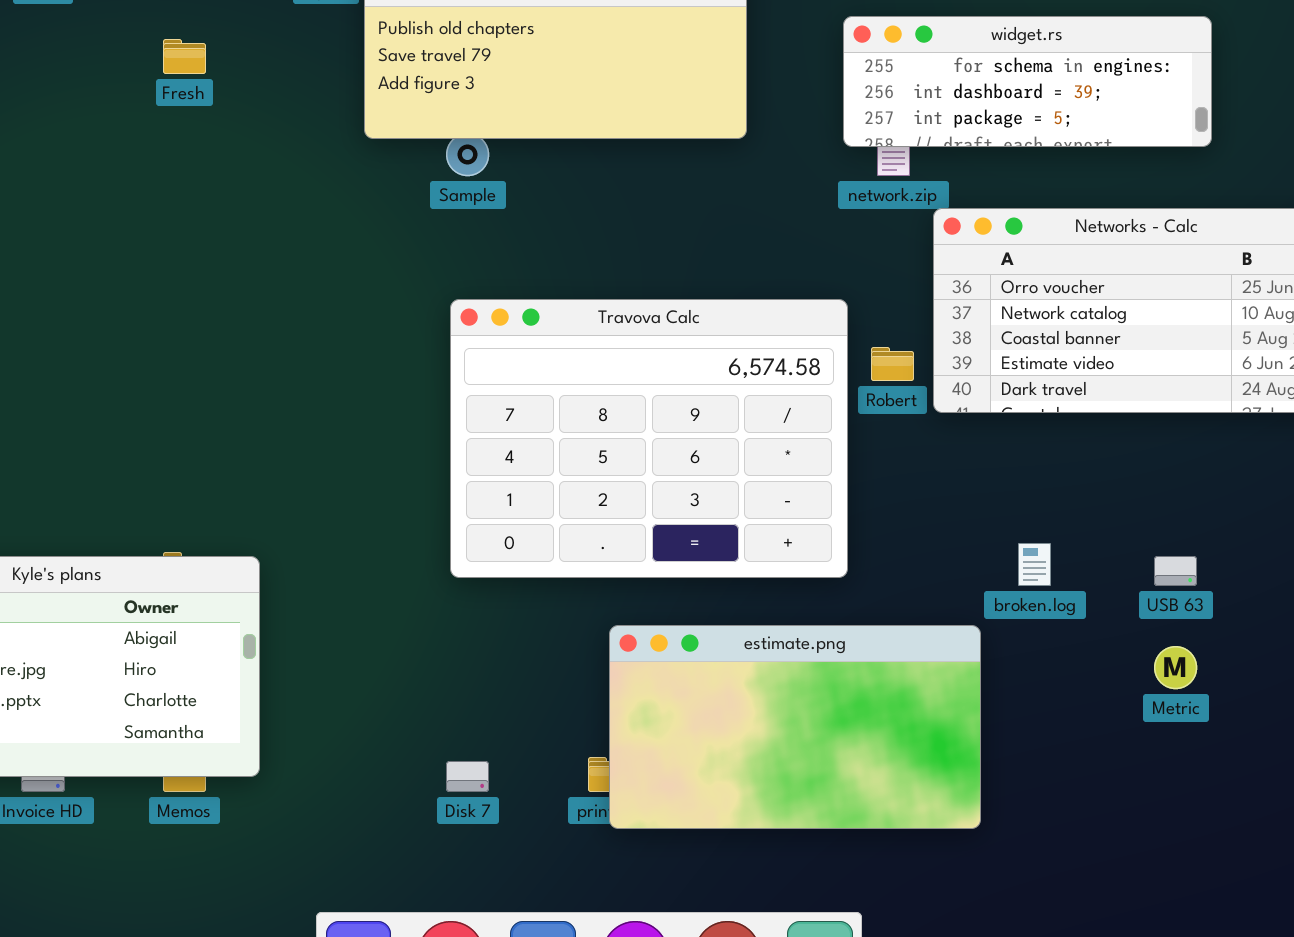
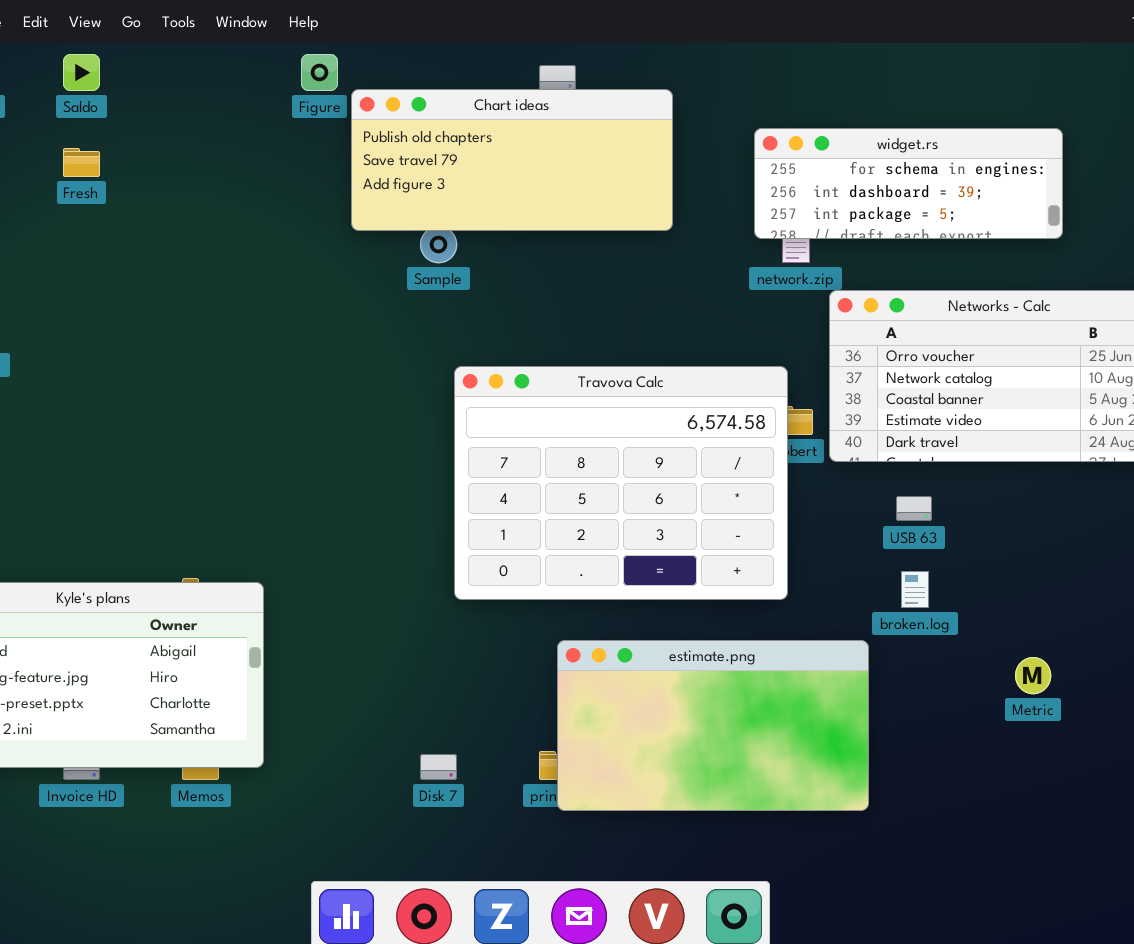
Fresh: [163,39,206,74] -> [63,148,100,177], moved
Travova Calc: [450,299,848,578] -> [454,366,788,600], moved
USB 63: [1154,556,1197,586] -> [896,496,932,521], moved

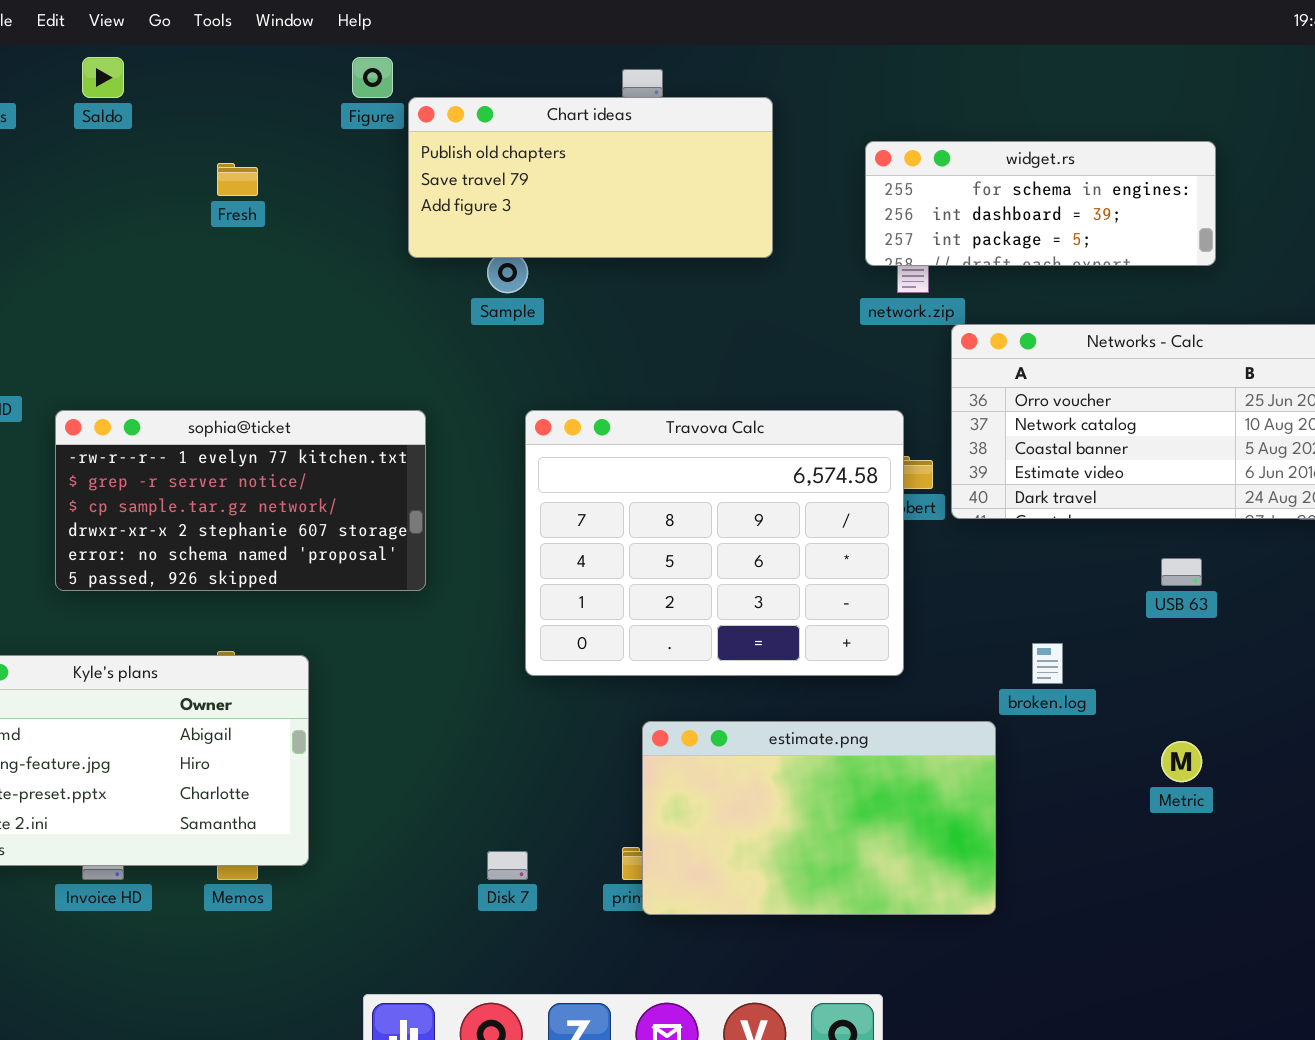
Fresh: [63,148,100,177] -> [217,163,258,196], moved
sophia@ticket: none -> [55,410,426,591], opened
USB 63: [896,496,932,521] -> [1161,558,1202,586], moved

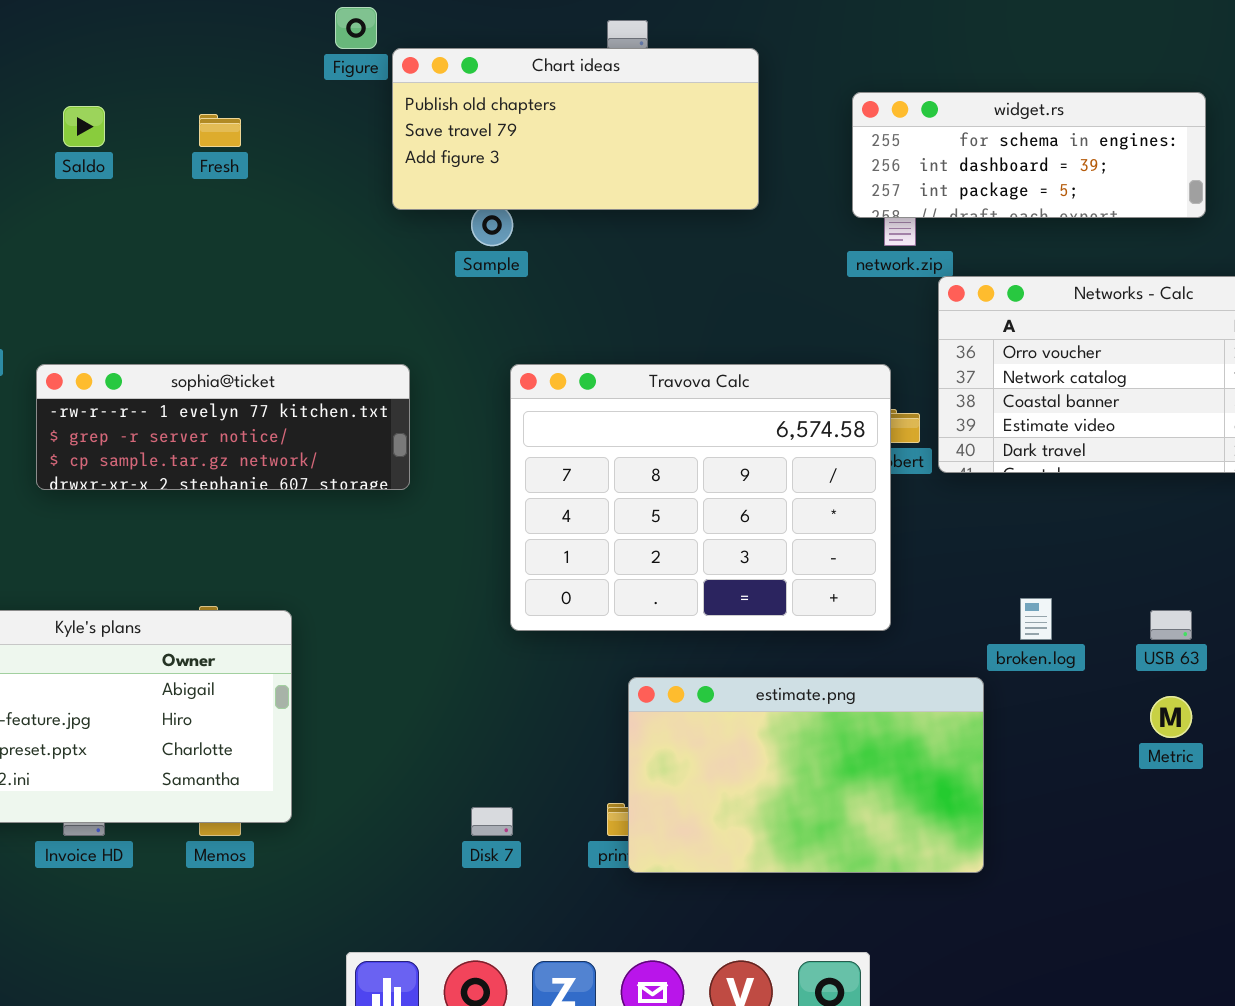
Saldo: [82,57,124,98] -> [63,106,105,147], moved
sophia@ticket: [55,410,426,591] -> [36,364,410,490], resized
USB 63: [1161,558,1202,586] -> [1150,610,1192,640], moved

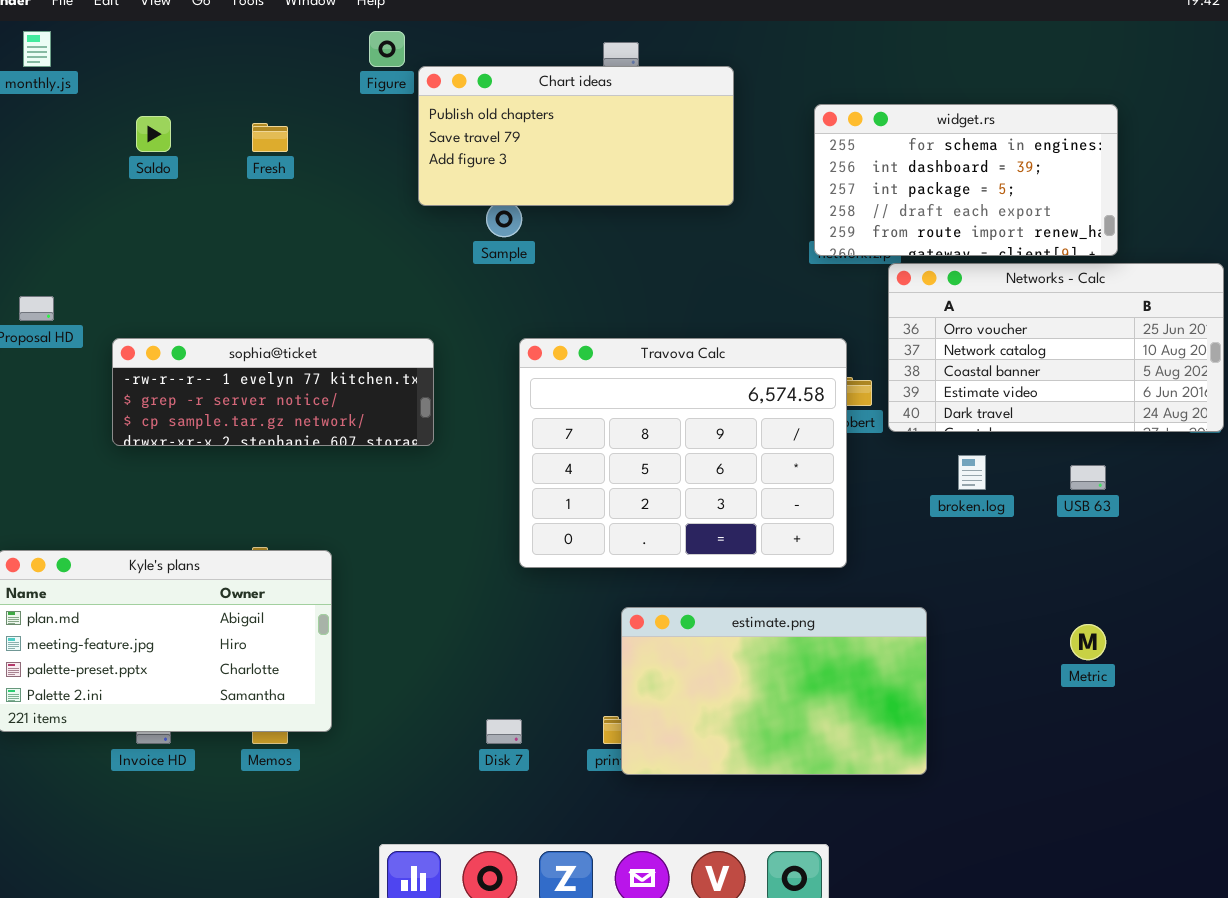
widget.rs: [852,92,1206,218] -> [814,104,1118,256], resized
broken.log: [1020,598,1052,640] -> [958,455,986,490], moved
USB 63: [1150,610,1192,640] -> [1070,465,1106,490], moved

